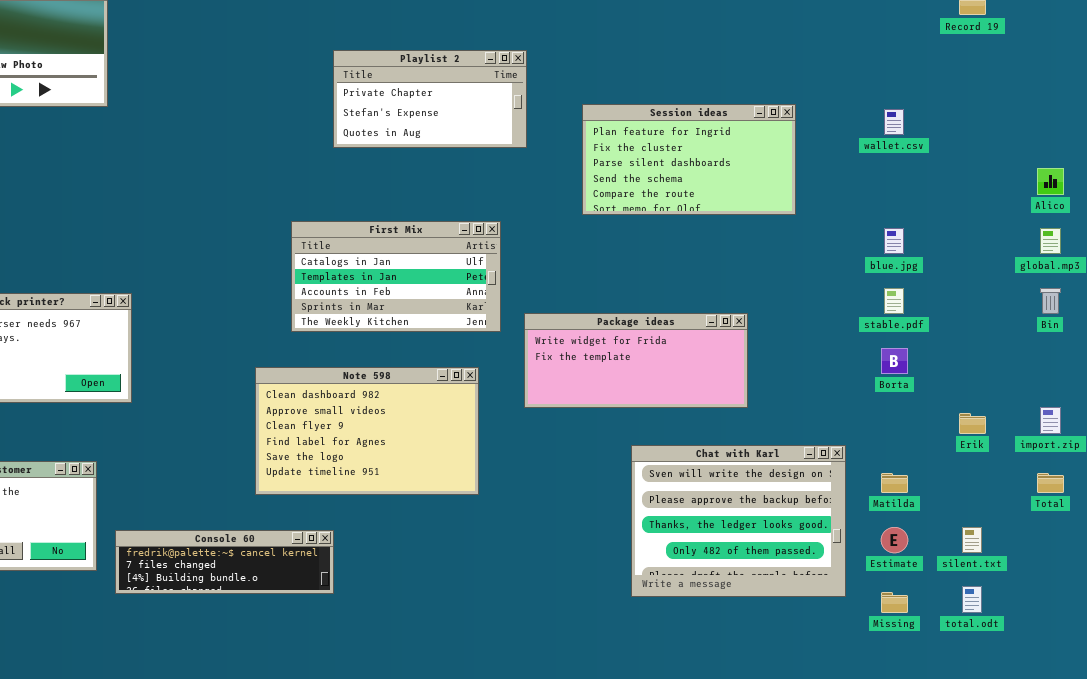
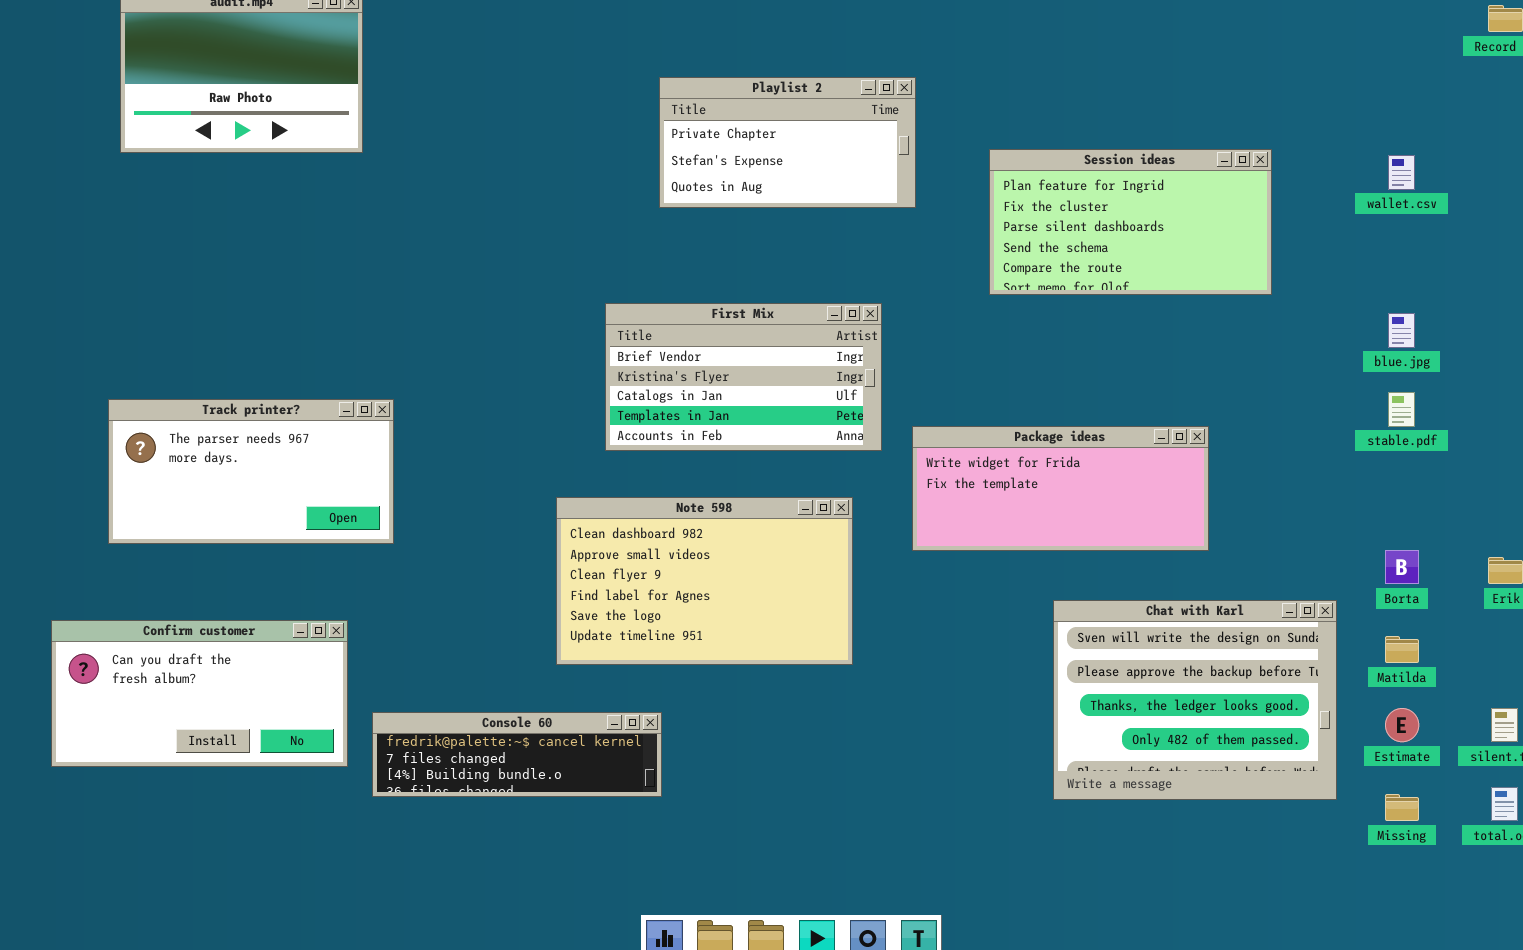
First Mix: [291,221,501,332] -> [605,303,882,451], scrolled up 2 rows
Borta: [881,348,908,374] -> [1385,550,1419,584], moved

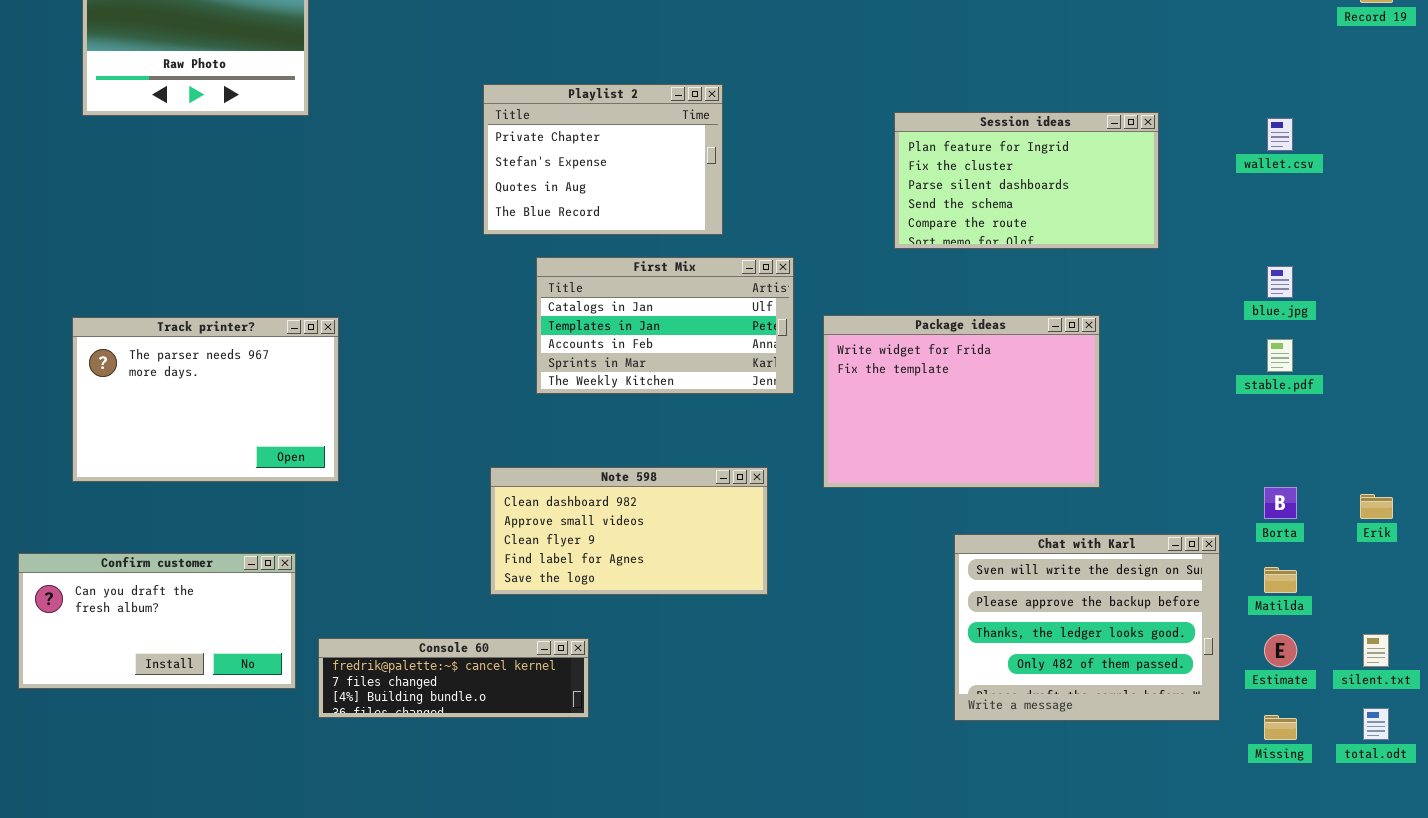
Playlist 2: [659,77,916,208] -> [483,84,723,235], moved, resized
First Mix: [605,303,882,451] -> [536,257,794,394], scrolled down 2 rows
Track printer?: [108,399,394,544] -> [72,317,339,482], resized
Package ideas: [912,426,1209,551] -> [823,315,1100,488], resized
Note 598: [556,497,853,665] -> [490,467,768,595], resized

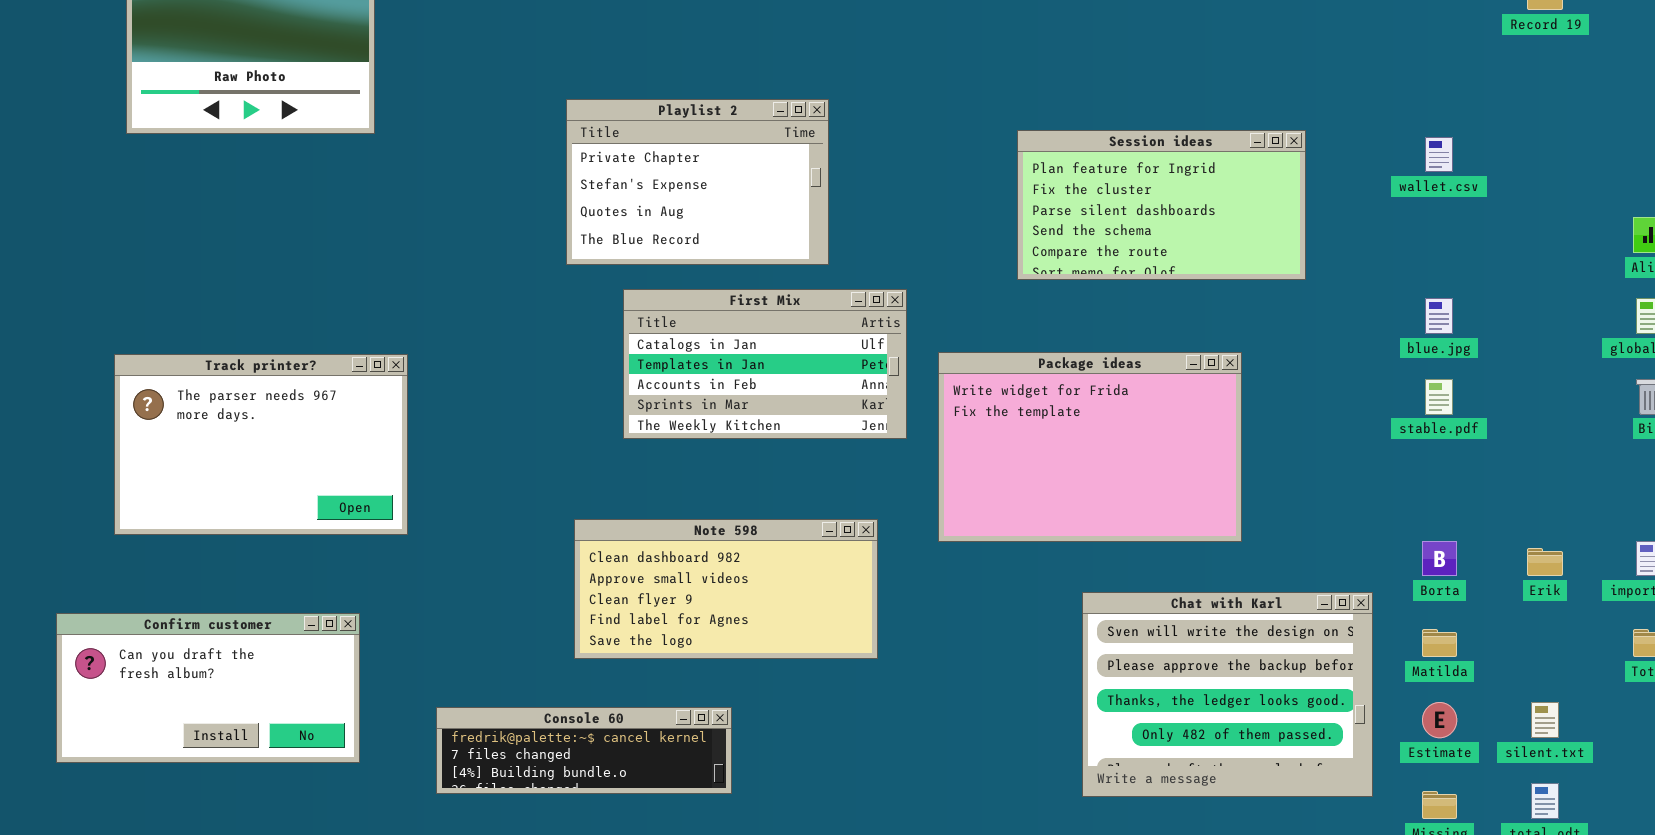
Console 60: [318,638,589,718] -> [436,707,732,794], moved

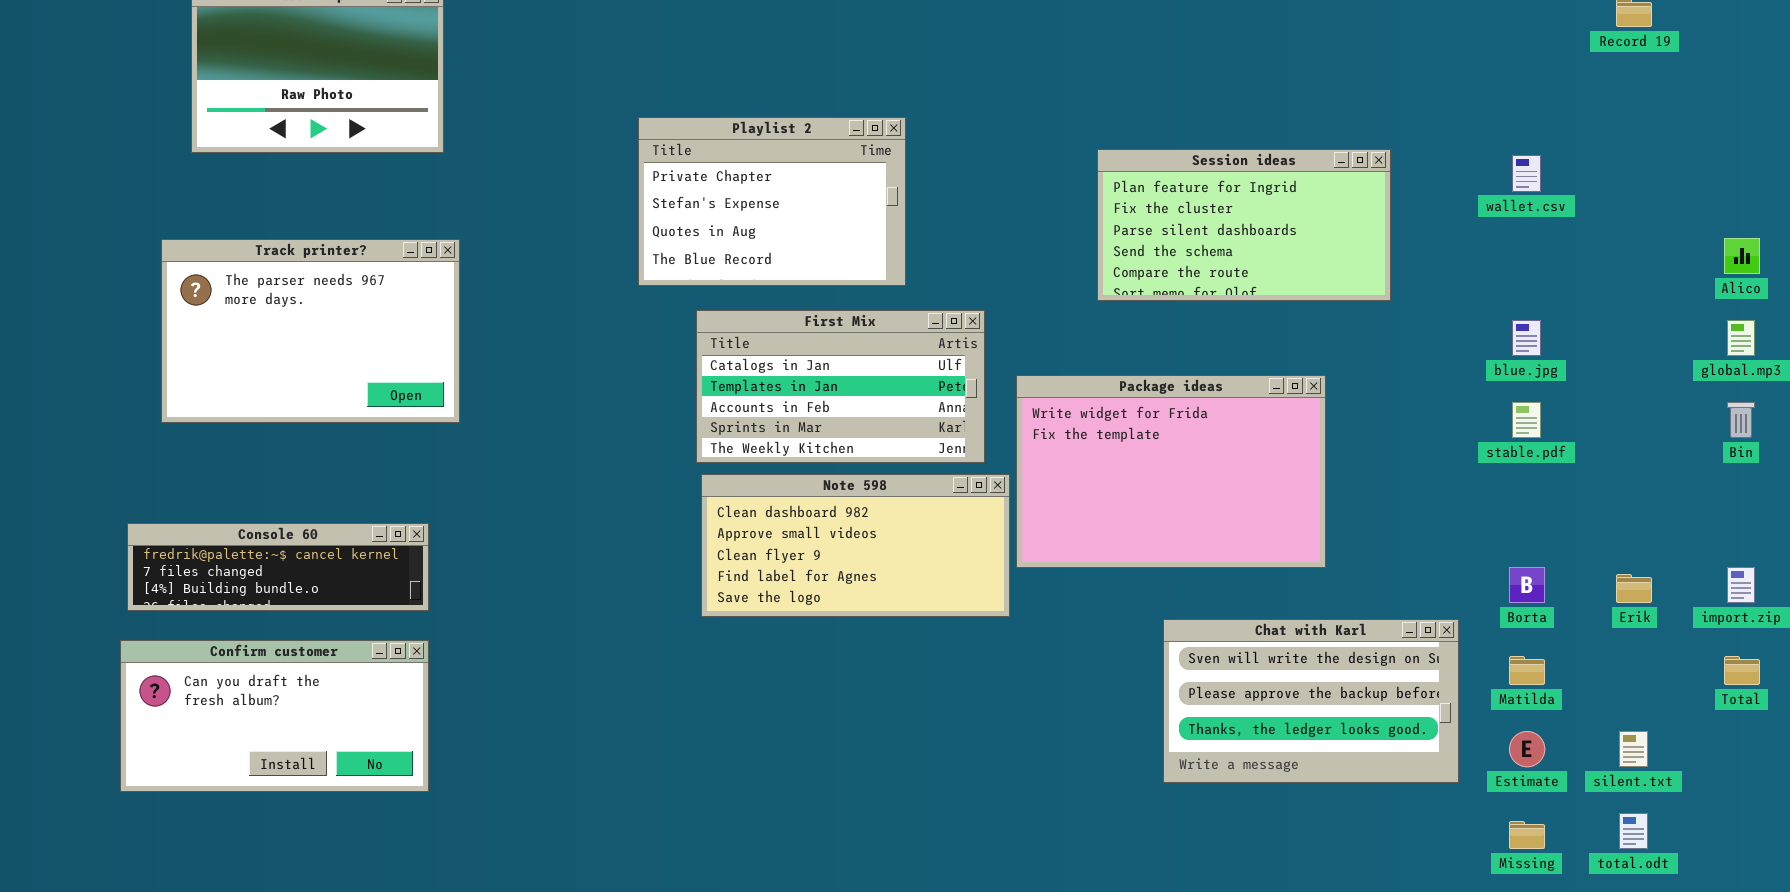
Track printer?: [114,354,408,535] -> [161,239,460,423], moved
Note 598: [574,519,878,659] -> [701,474,1010,617], moved
Chat with Karl: [1082,592,1373,797] -> [1163,619,1459,783], resized
Console 60: [436,707,732,794] -> [127,523,429,611], moved

